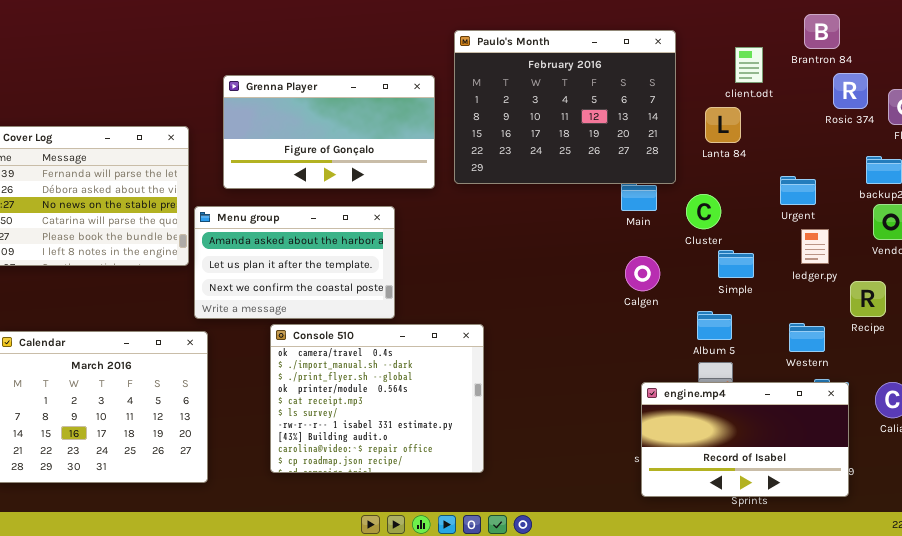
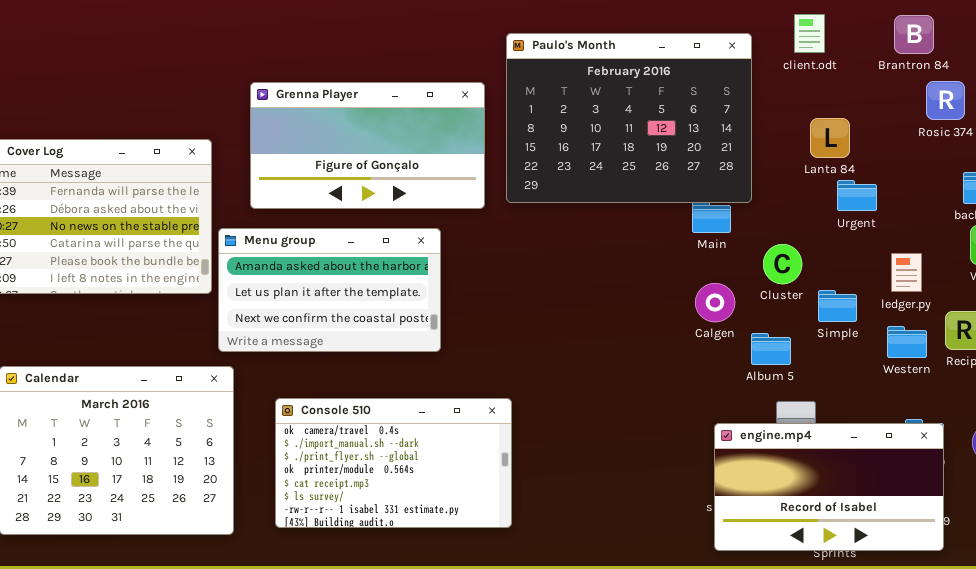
client.odt: [735,47,763,83] -> [794,14,825,53], moved
Lanta 84: [705,107,741,143] -> [810,118,850,158], moved
Urgent: [780,176,816,205] -> [837,180,877,211], moved
Cluster: [686,194,721,229] -> [763,244,802,284], moved
Simple: [718,250,754,278] -> [818,290,857,322], moved
Album 5: [697,311,732,340] -> [751,333,791,365], moved
Western: [789,323,825,352] -> [887,326,927,358], moved
Console 510: [270,324,484,473] -> [275,398,512,528], moved, resized

